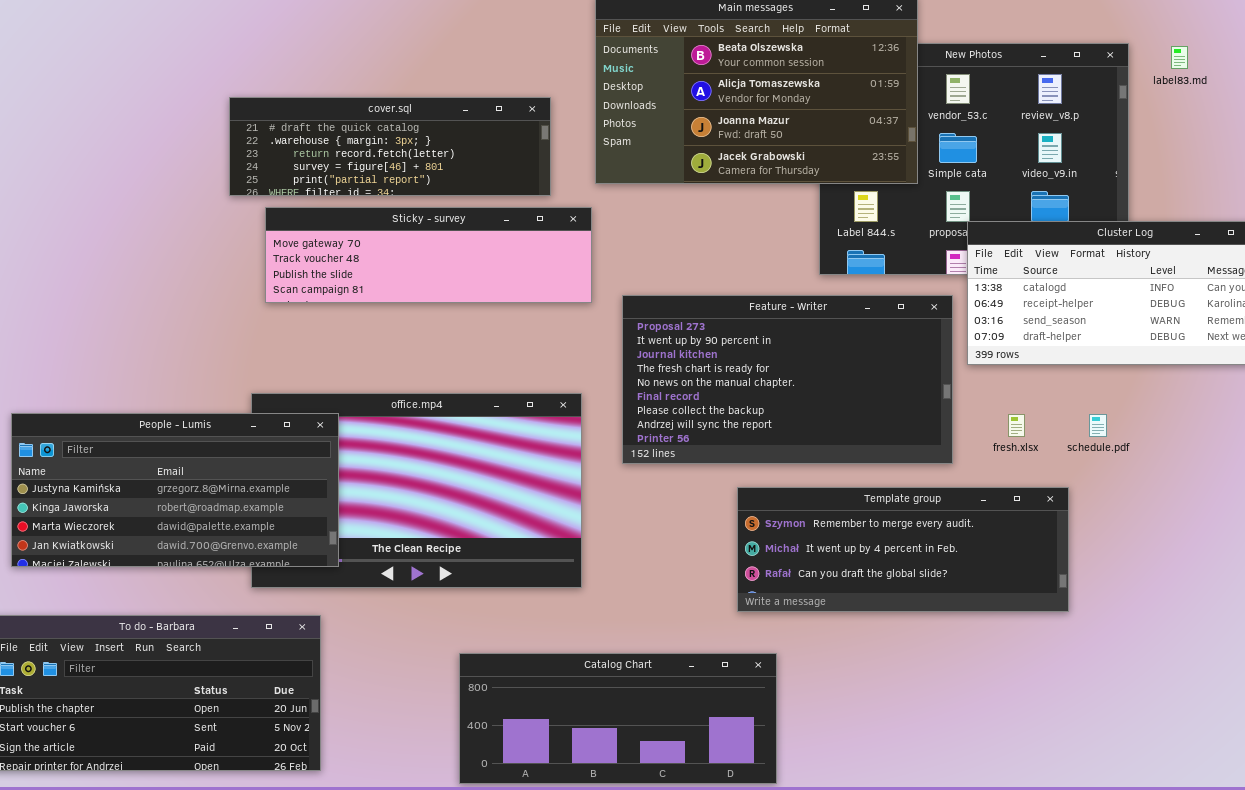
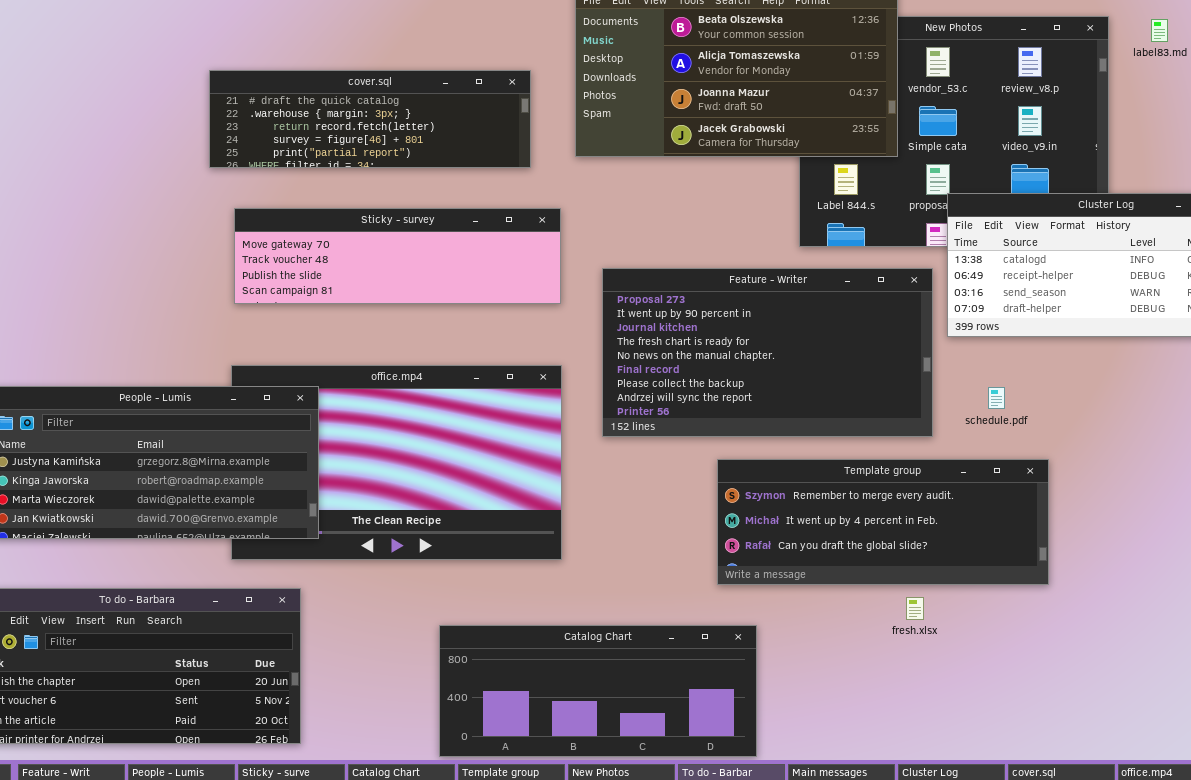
Sticky - survey: [265,207,592,303] -> [234,208,561,304], moved
fresh.xlsx: [1008,414,1025,437] -> [906,597,924,620], moved
schedule.pdf: [1089,414,1107,437] -> [988,387,1005,409], moved

